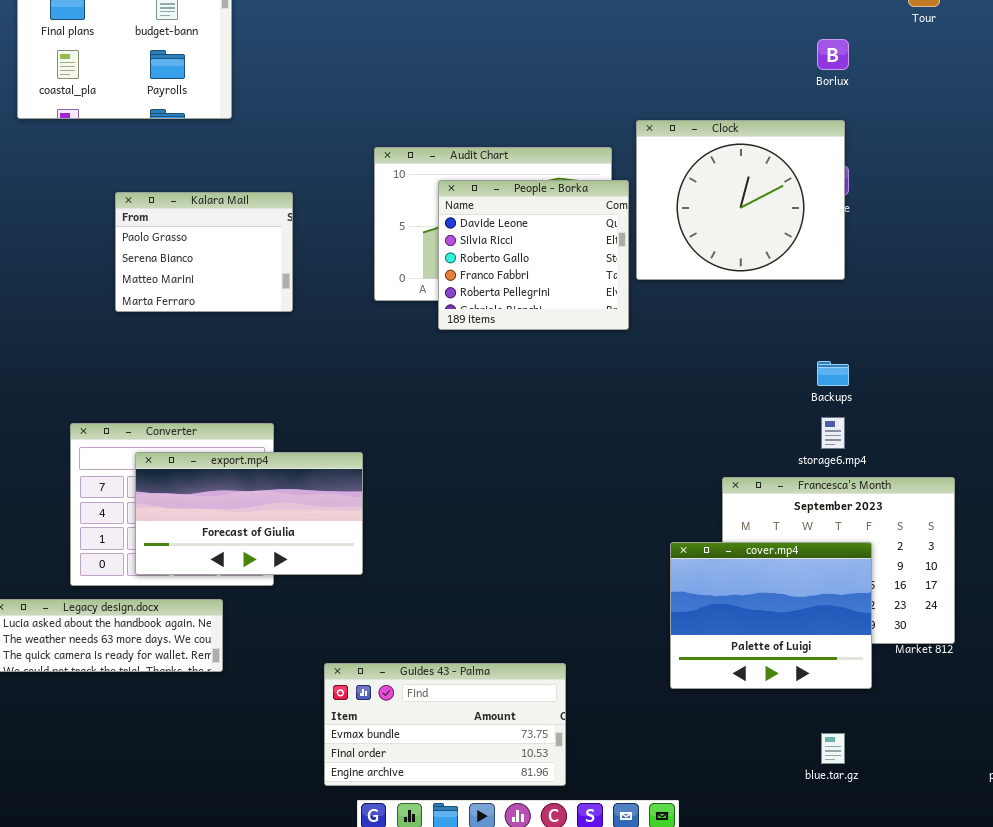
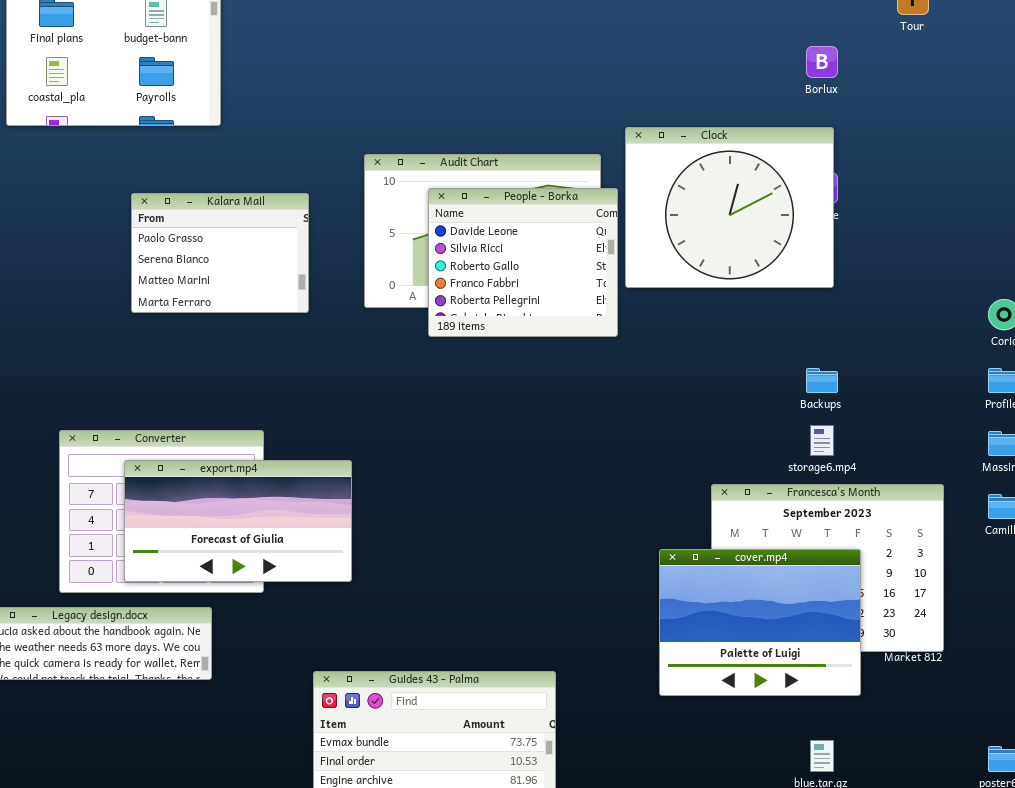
Kalara Mail: [115,192,293,312] -> [131,193,309,313], moved

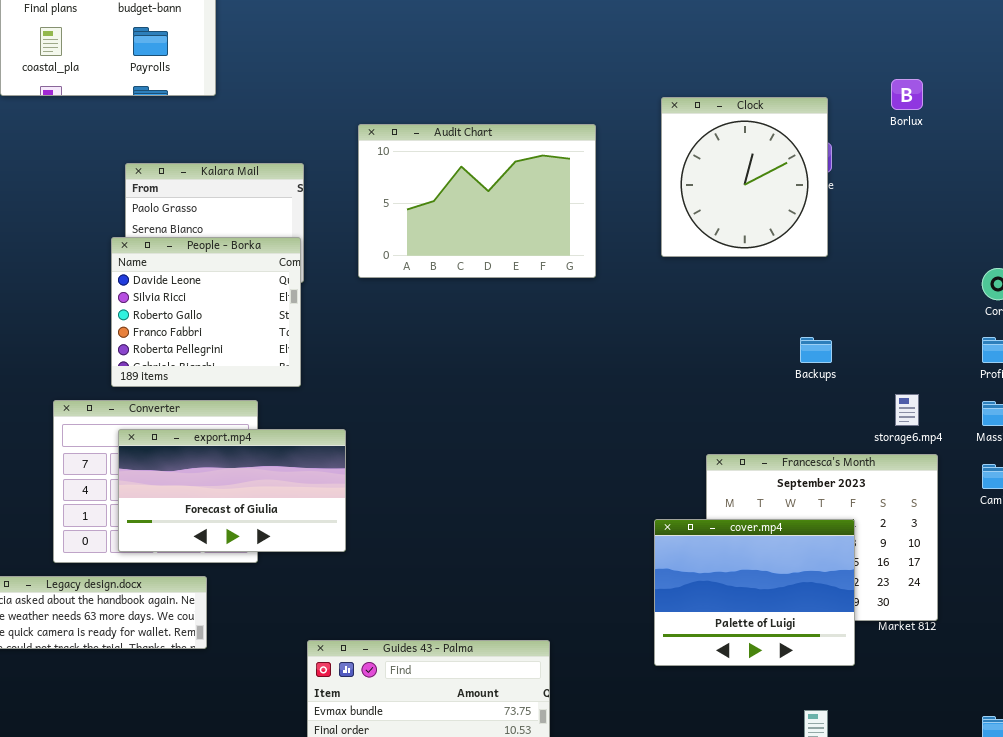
Borlux: [806,46,838,78] -> [891,79,923,110], moved
Clock: [625,127,834,288] -> [661,97,828,257], resized
People - Borka: [428,188,618,337] -> [111,237,301,387], moved
storage6.mp4: [810,425,834,456] -> [895,394,919,426], moved

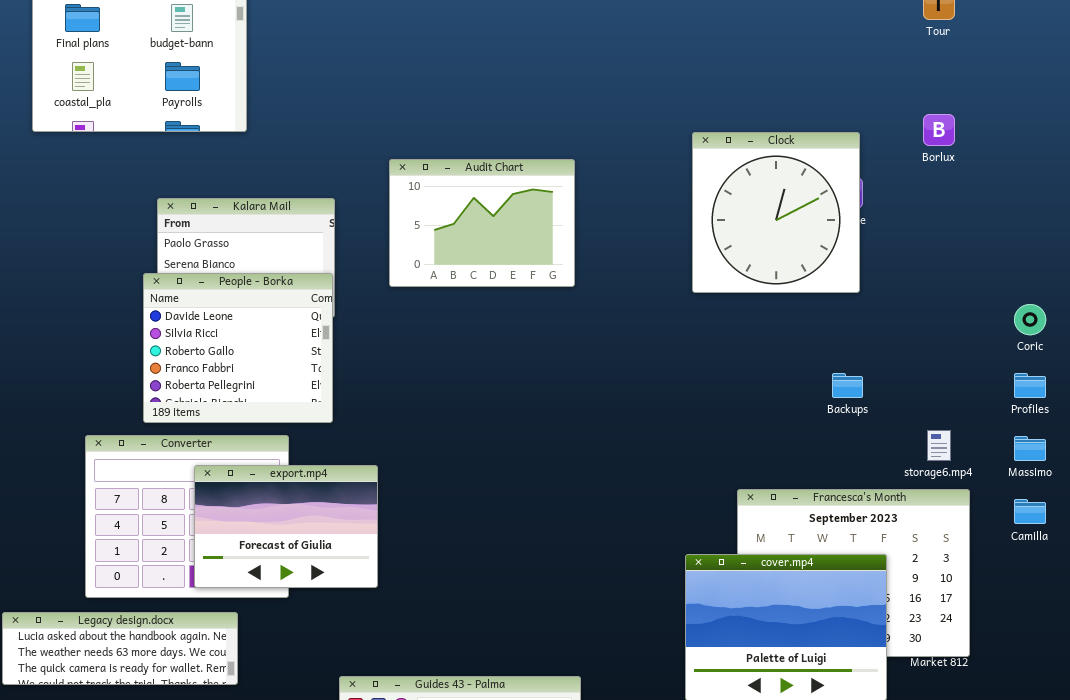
Audit Chart: [358,124,596,278] -> [389,159,575,287], resized
export.mp4: [118,429,346,552] -> [194,465,378,588], resized

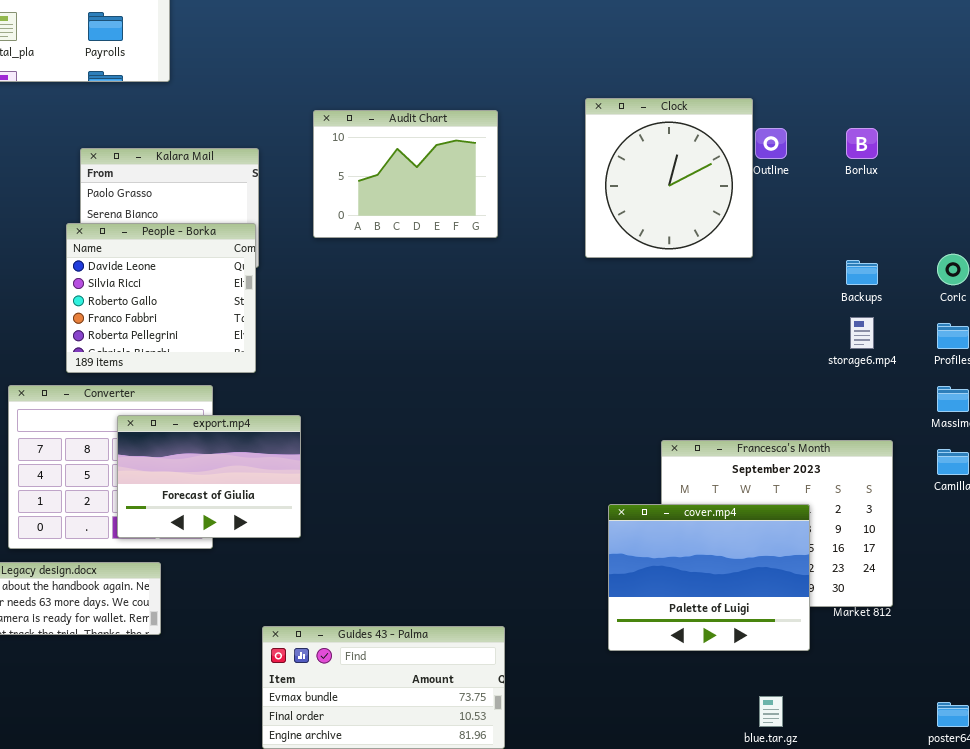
Borlux: [923,114,955,146] -> [846,128,878,159], moved
Clock: [692,132,860,293] -> [585,98,753,258], moved
Backups: [832,373,863,398] -> [846,260,878,285], moved
storage6.mp4: [927,430,951,461] -> [850,317,874,349], moved

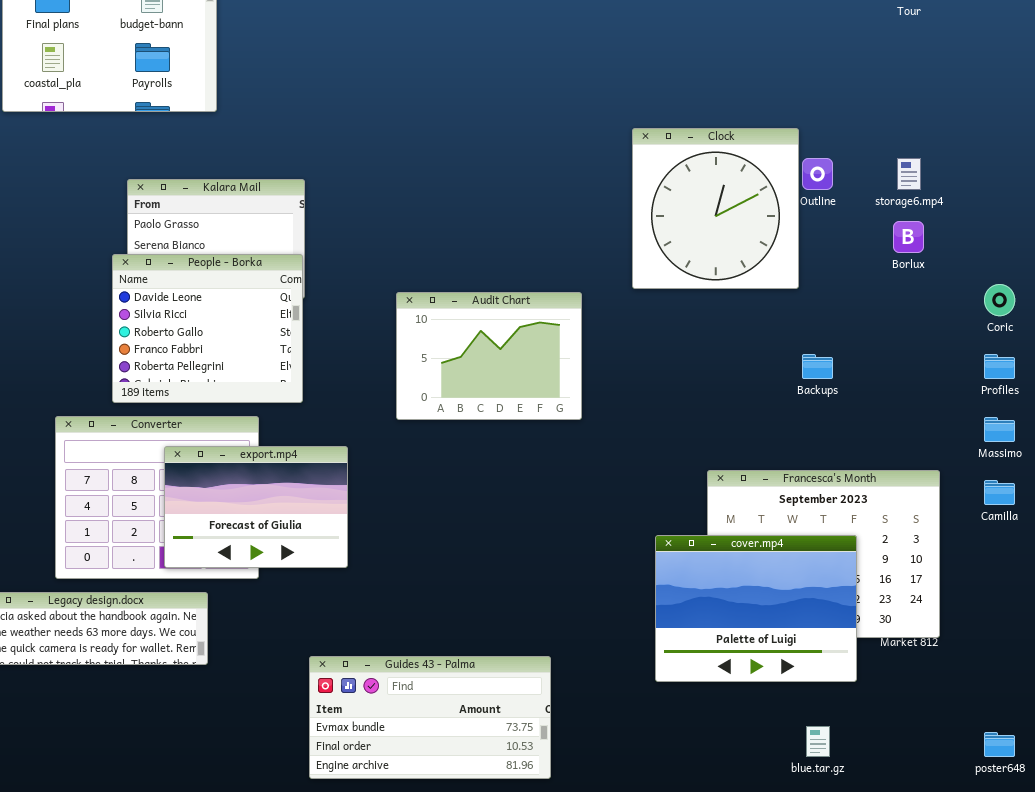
Audit Chart: [313,110,498,238] -> [396,292,582,420], moved
Borlux: [846,128,878,159] -> [893,221,924,253], moved
Backups: [846,260,878,285] -> [802,354,833,379], moved
storage6.mp4: [850,317,874,349] -> [897,158,921,190], moved

